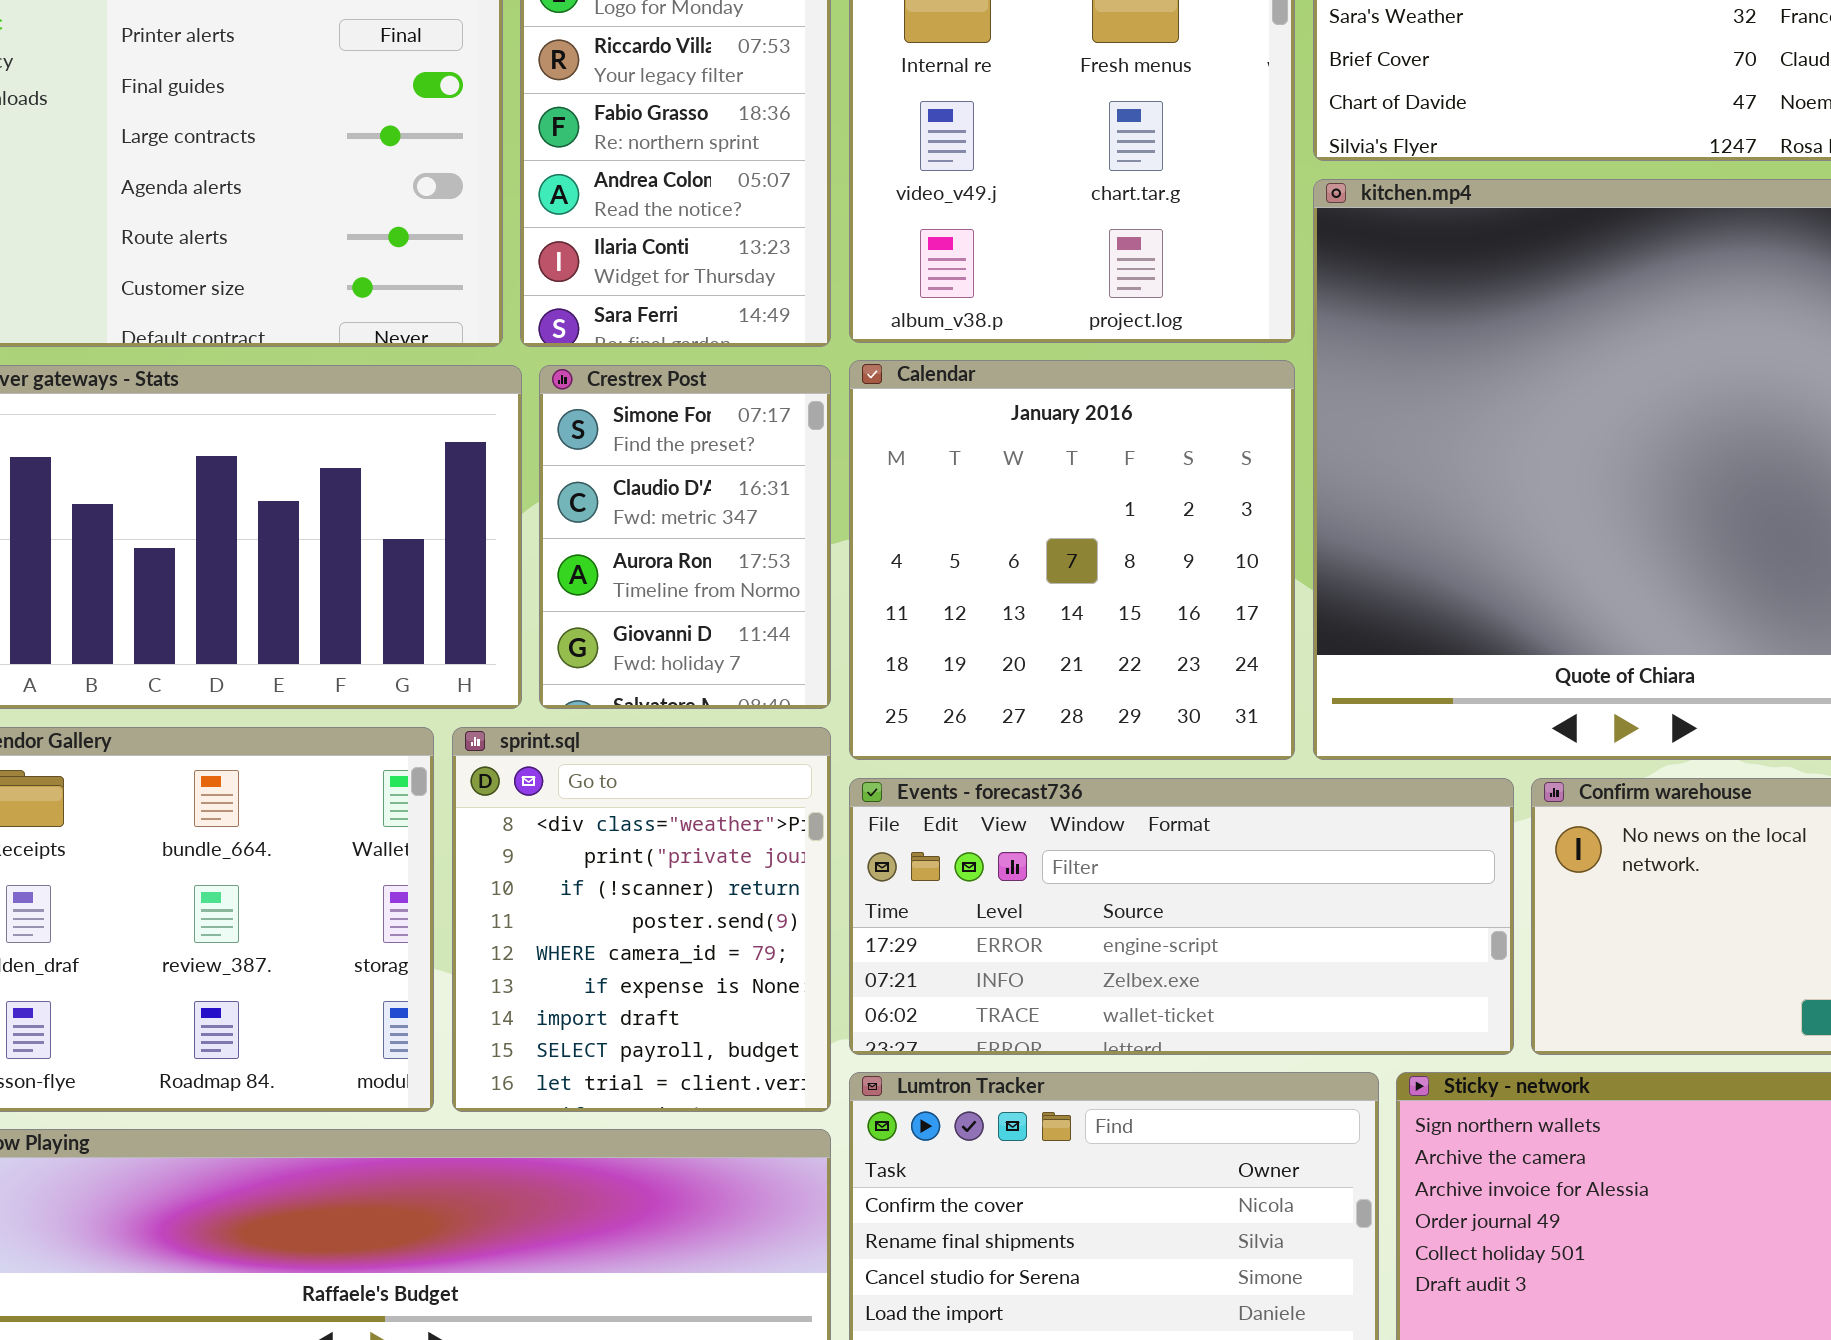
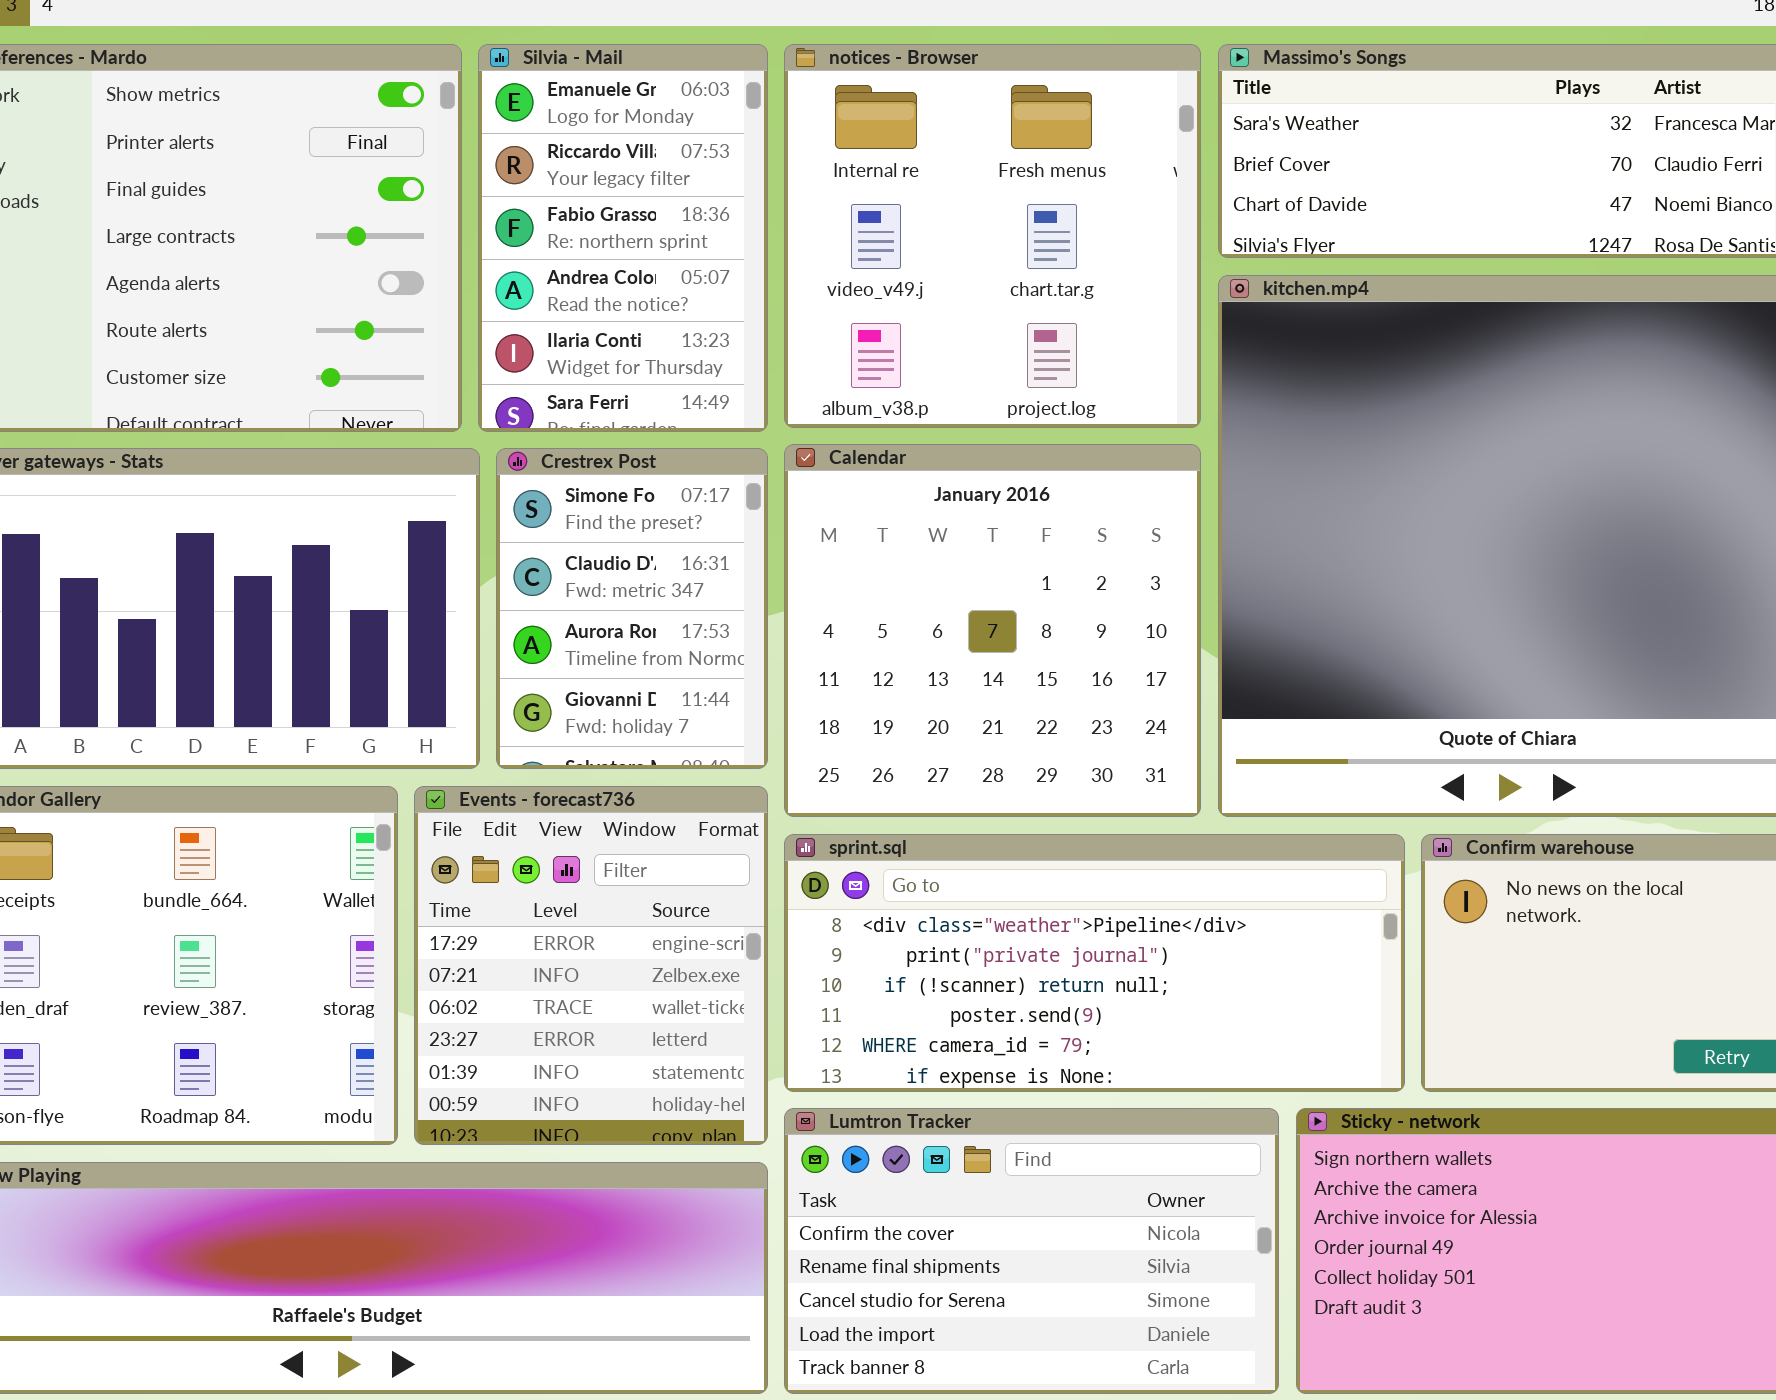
sprint.sql: [452,727,831,1112] -> [784,834,1405,1092], moved, resized
Events - forecast736: [849,778,1514,1055] -> [414,786,768,1145], moved, resized

